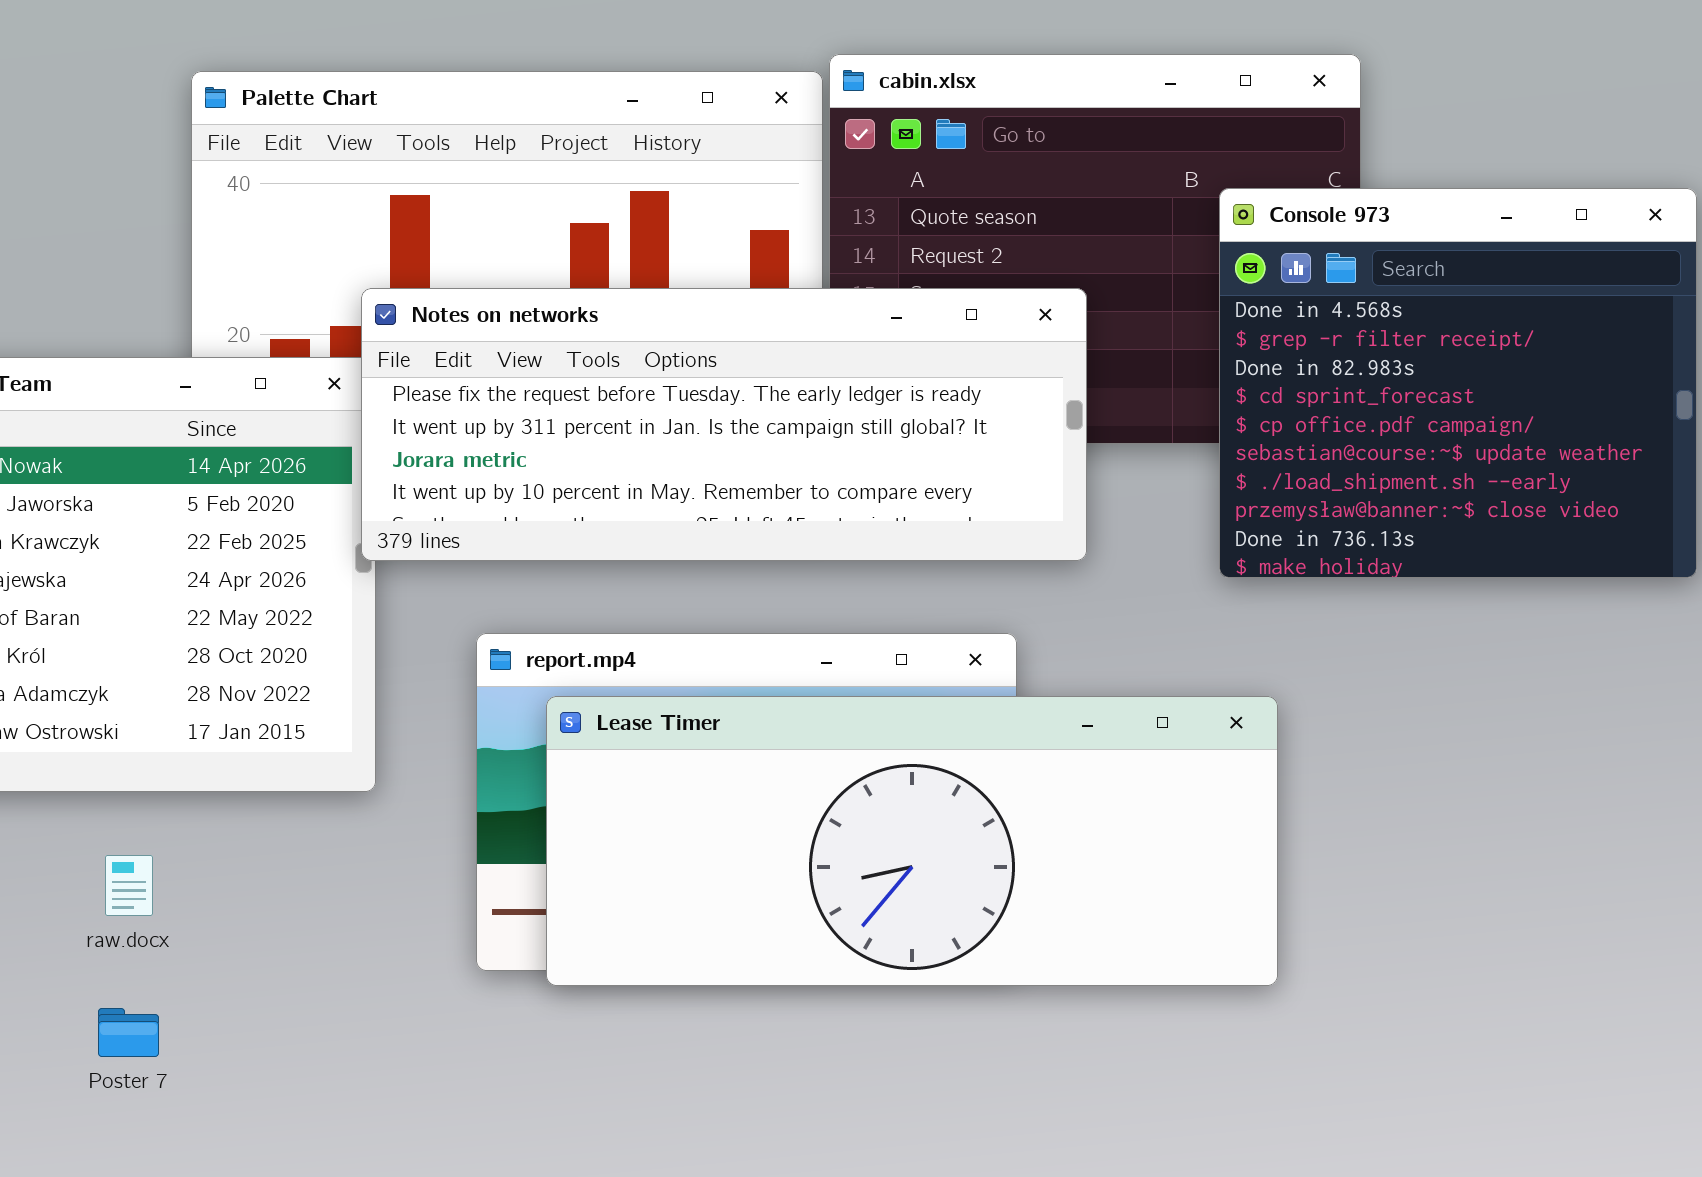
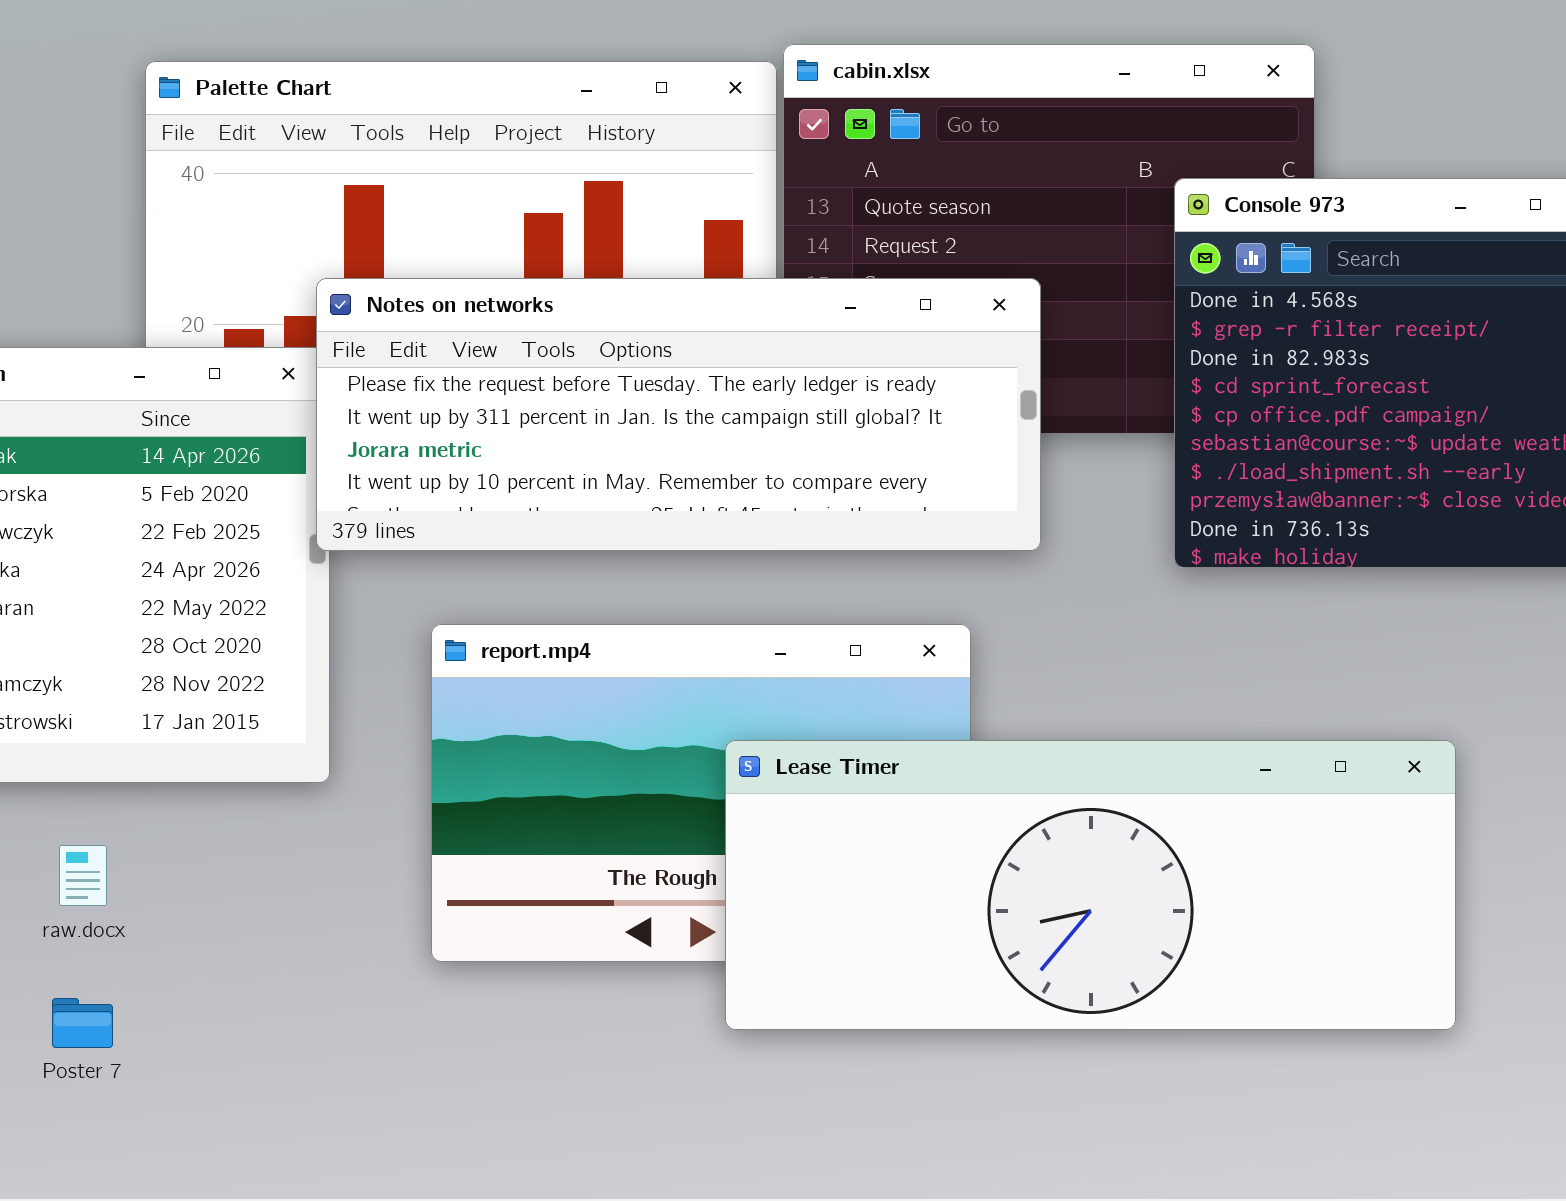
Lease Timer: [546,696,1278,986] -> [725,740,1456,1030], moved

